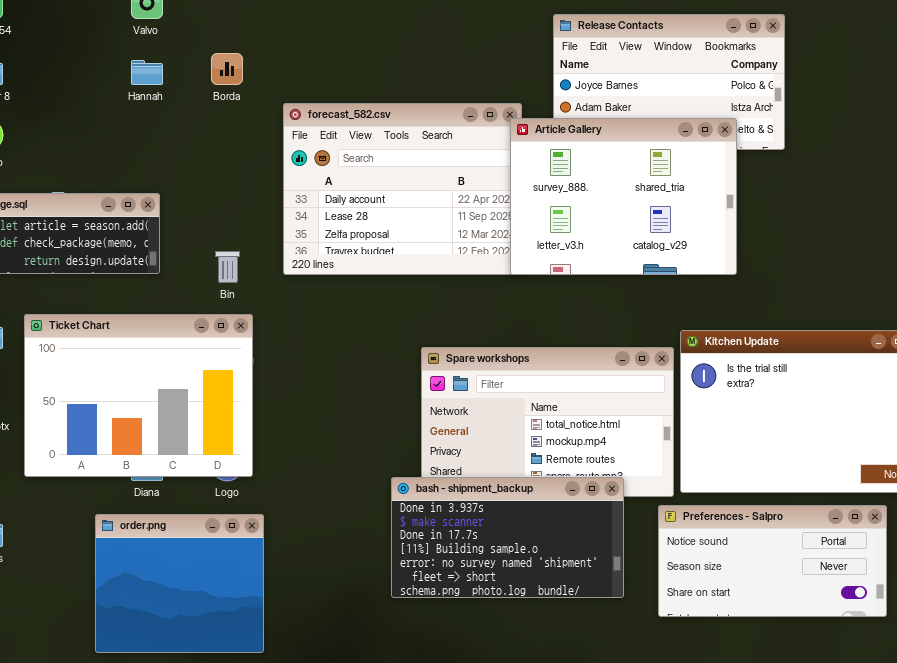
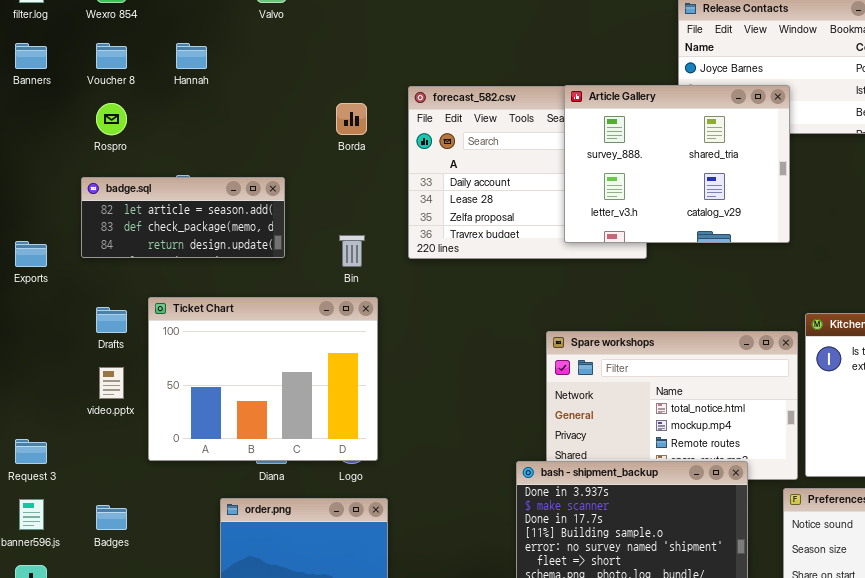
Borda: [211,53,243,85] -> [336,103,367,135], moved
Hannah: [131,60,163,85] -> [176,43,207,69], moved
Article Gallery: [510,118,737,275] -> [564,85,790,243], moved

